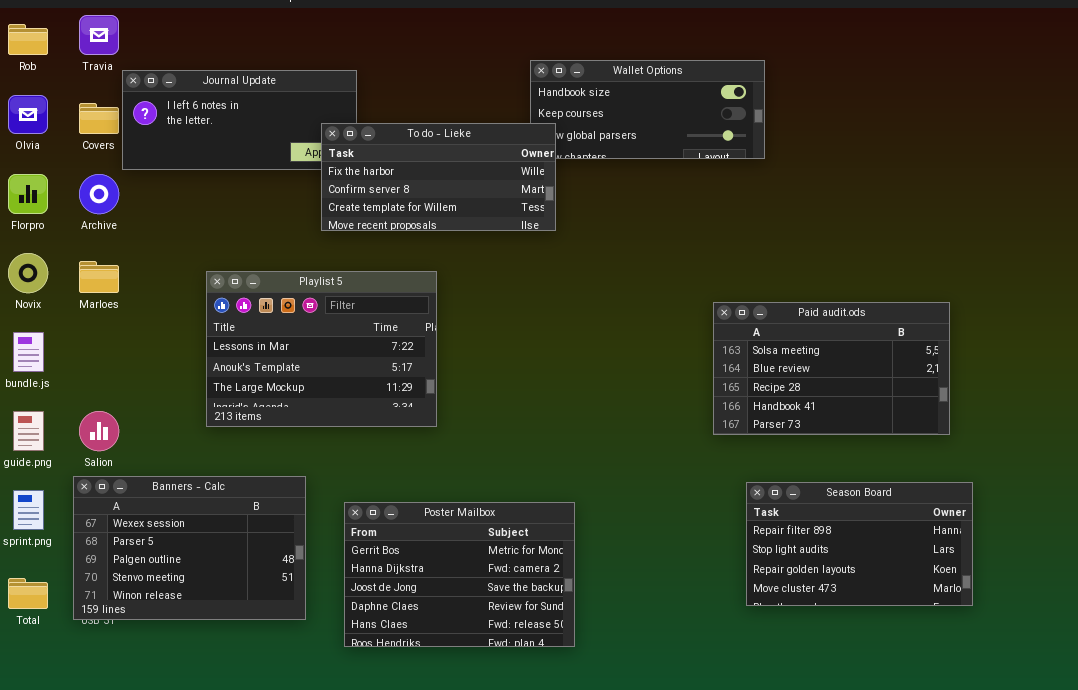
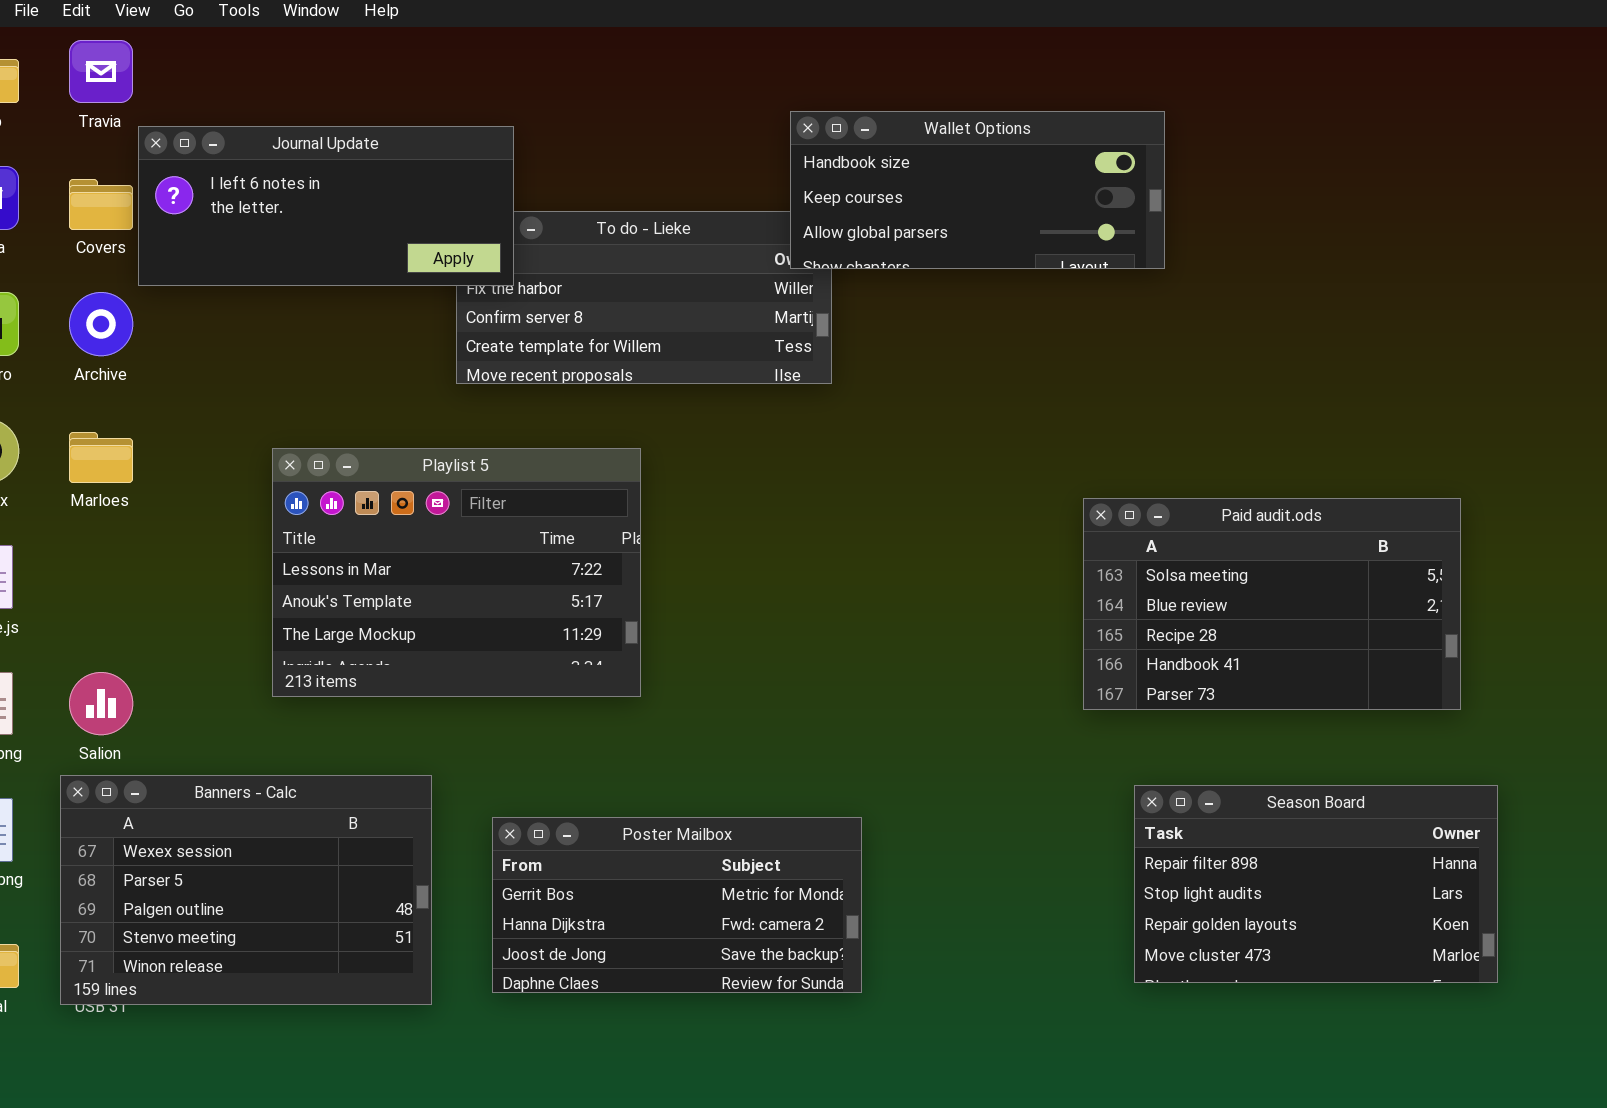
Wallet Options: [530,60,765,159] -> [790,111,1165,269], raised
Journal Update: [122,70,357,170] -> [138,126,514,286], raised
Poster Mailbox: [344,502,575,647] -> [492,817,862,993], resized

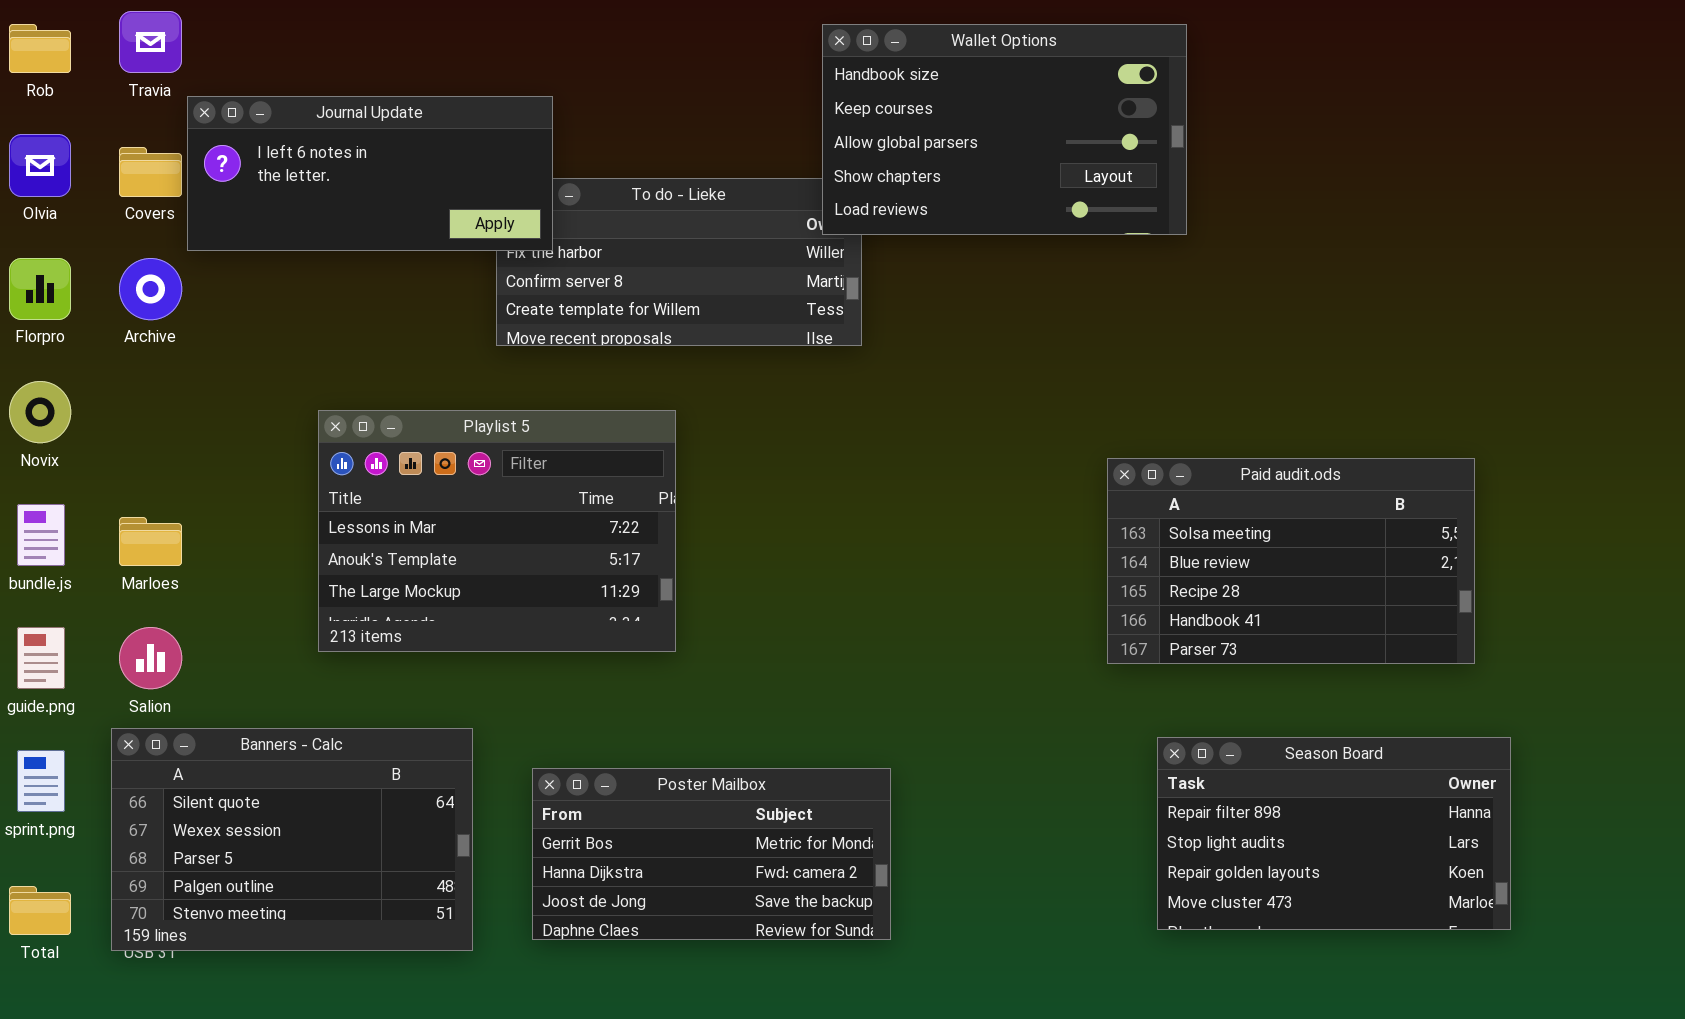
Wallet Options: [790,111,1165,269] -> [822,24,1187,235], resized
Marloes: [69,432,133,483] -> [119,517,182,566], moved
Banners - Calc: [60,775,432,1005] -> [111,728,473,951], scrolled up 1 row

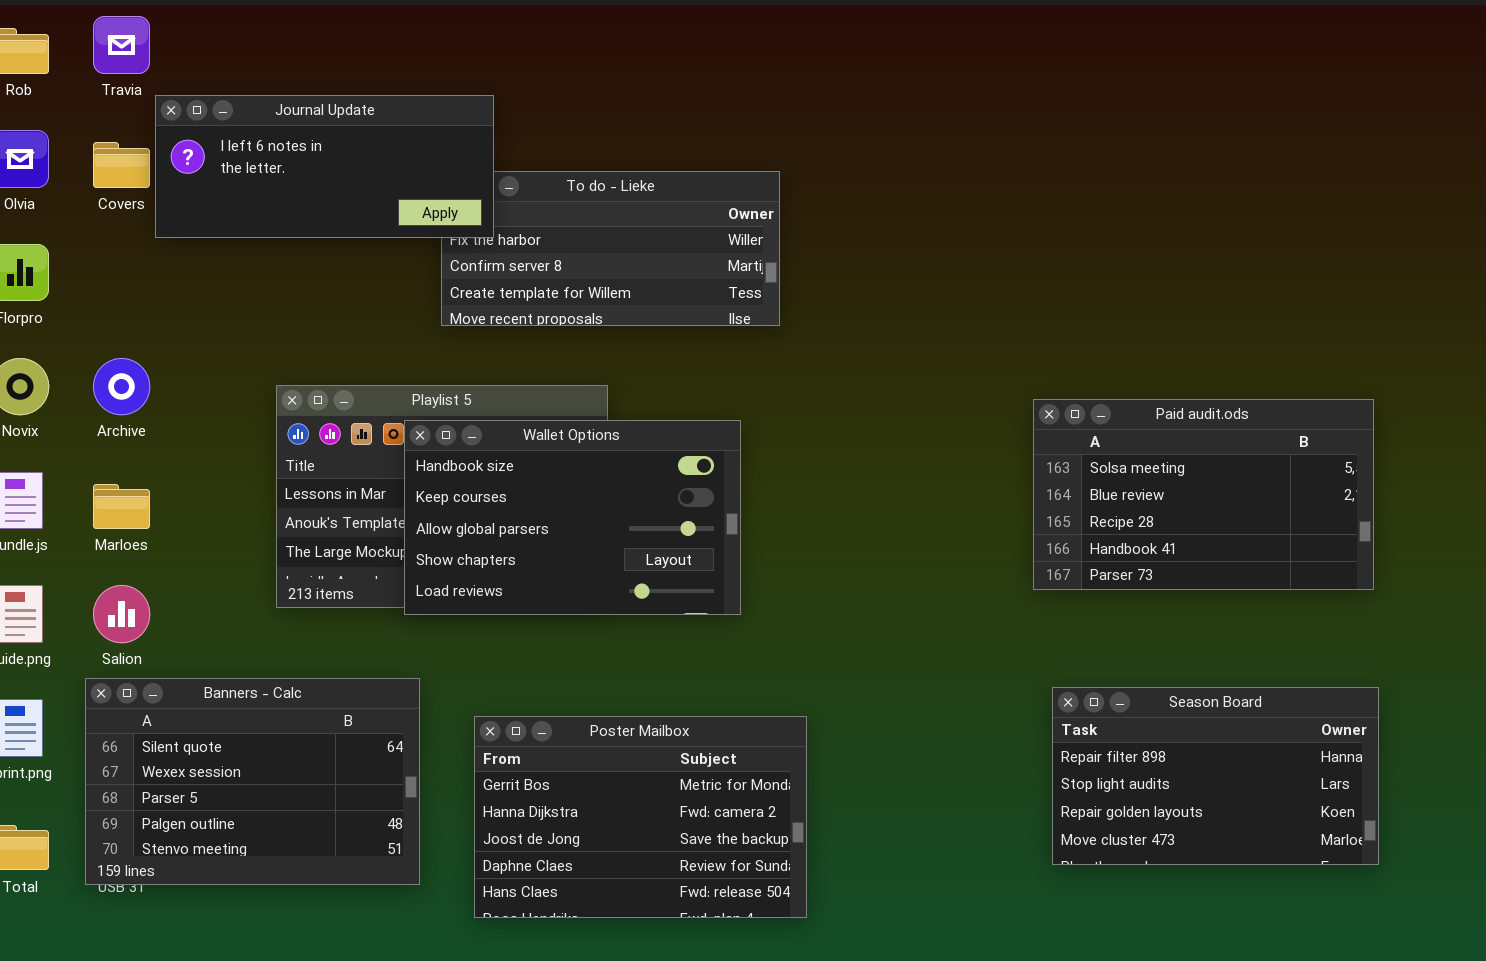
Wallet Options: [822,24,1187,235] -> [404,420,741,615], moved
Archive: [119,258,182,320] -> [93,358,150,415], moved
Paid audit.ods: [1107,458,1475,664] -> [1033,399,1374,590], moved
Poster Mailbox: [532,768,891,940] -> [474,716,807,918], resized

